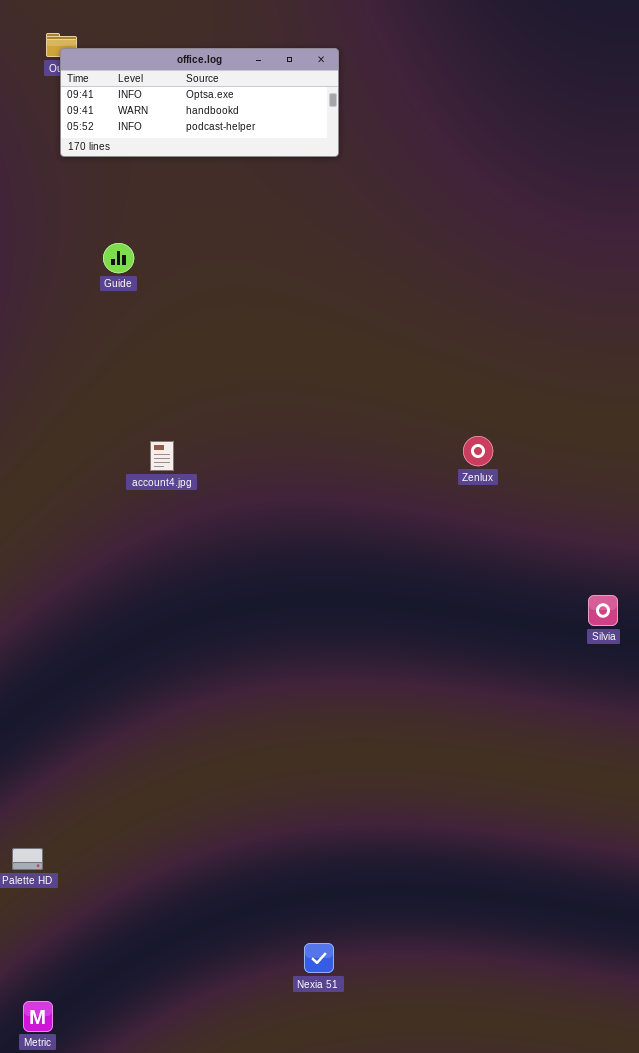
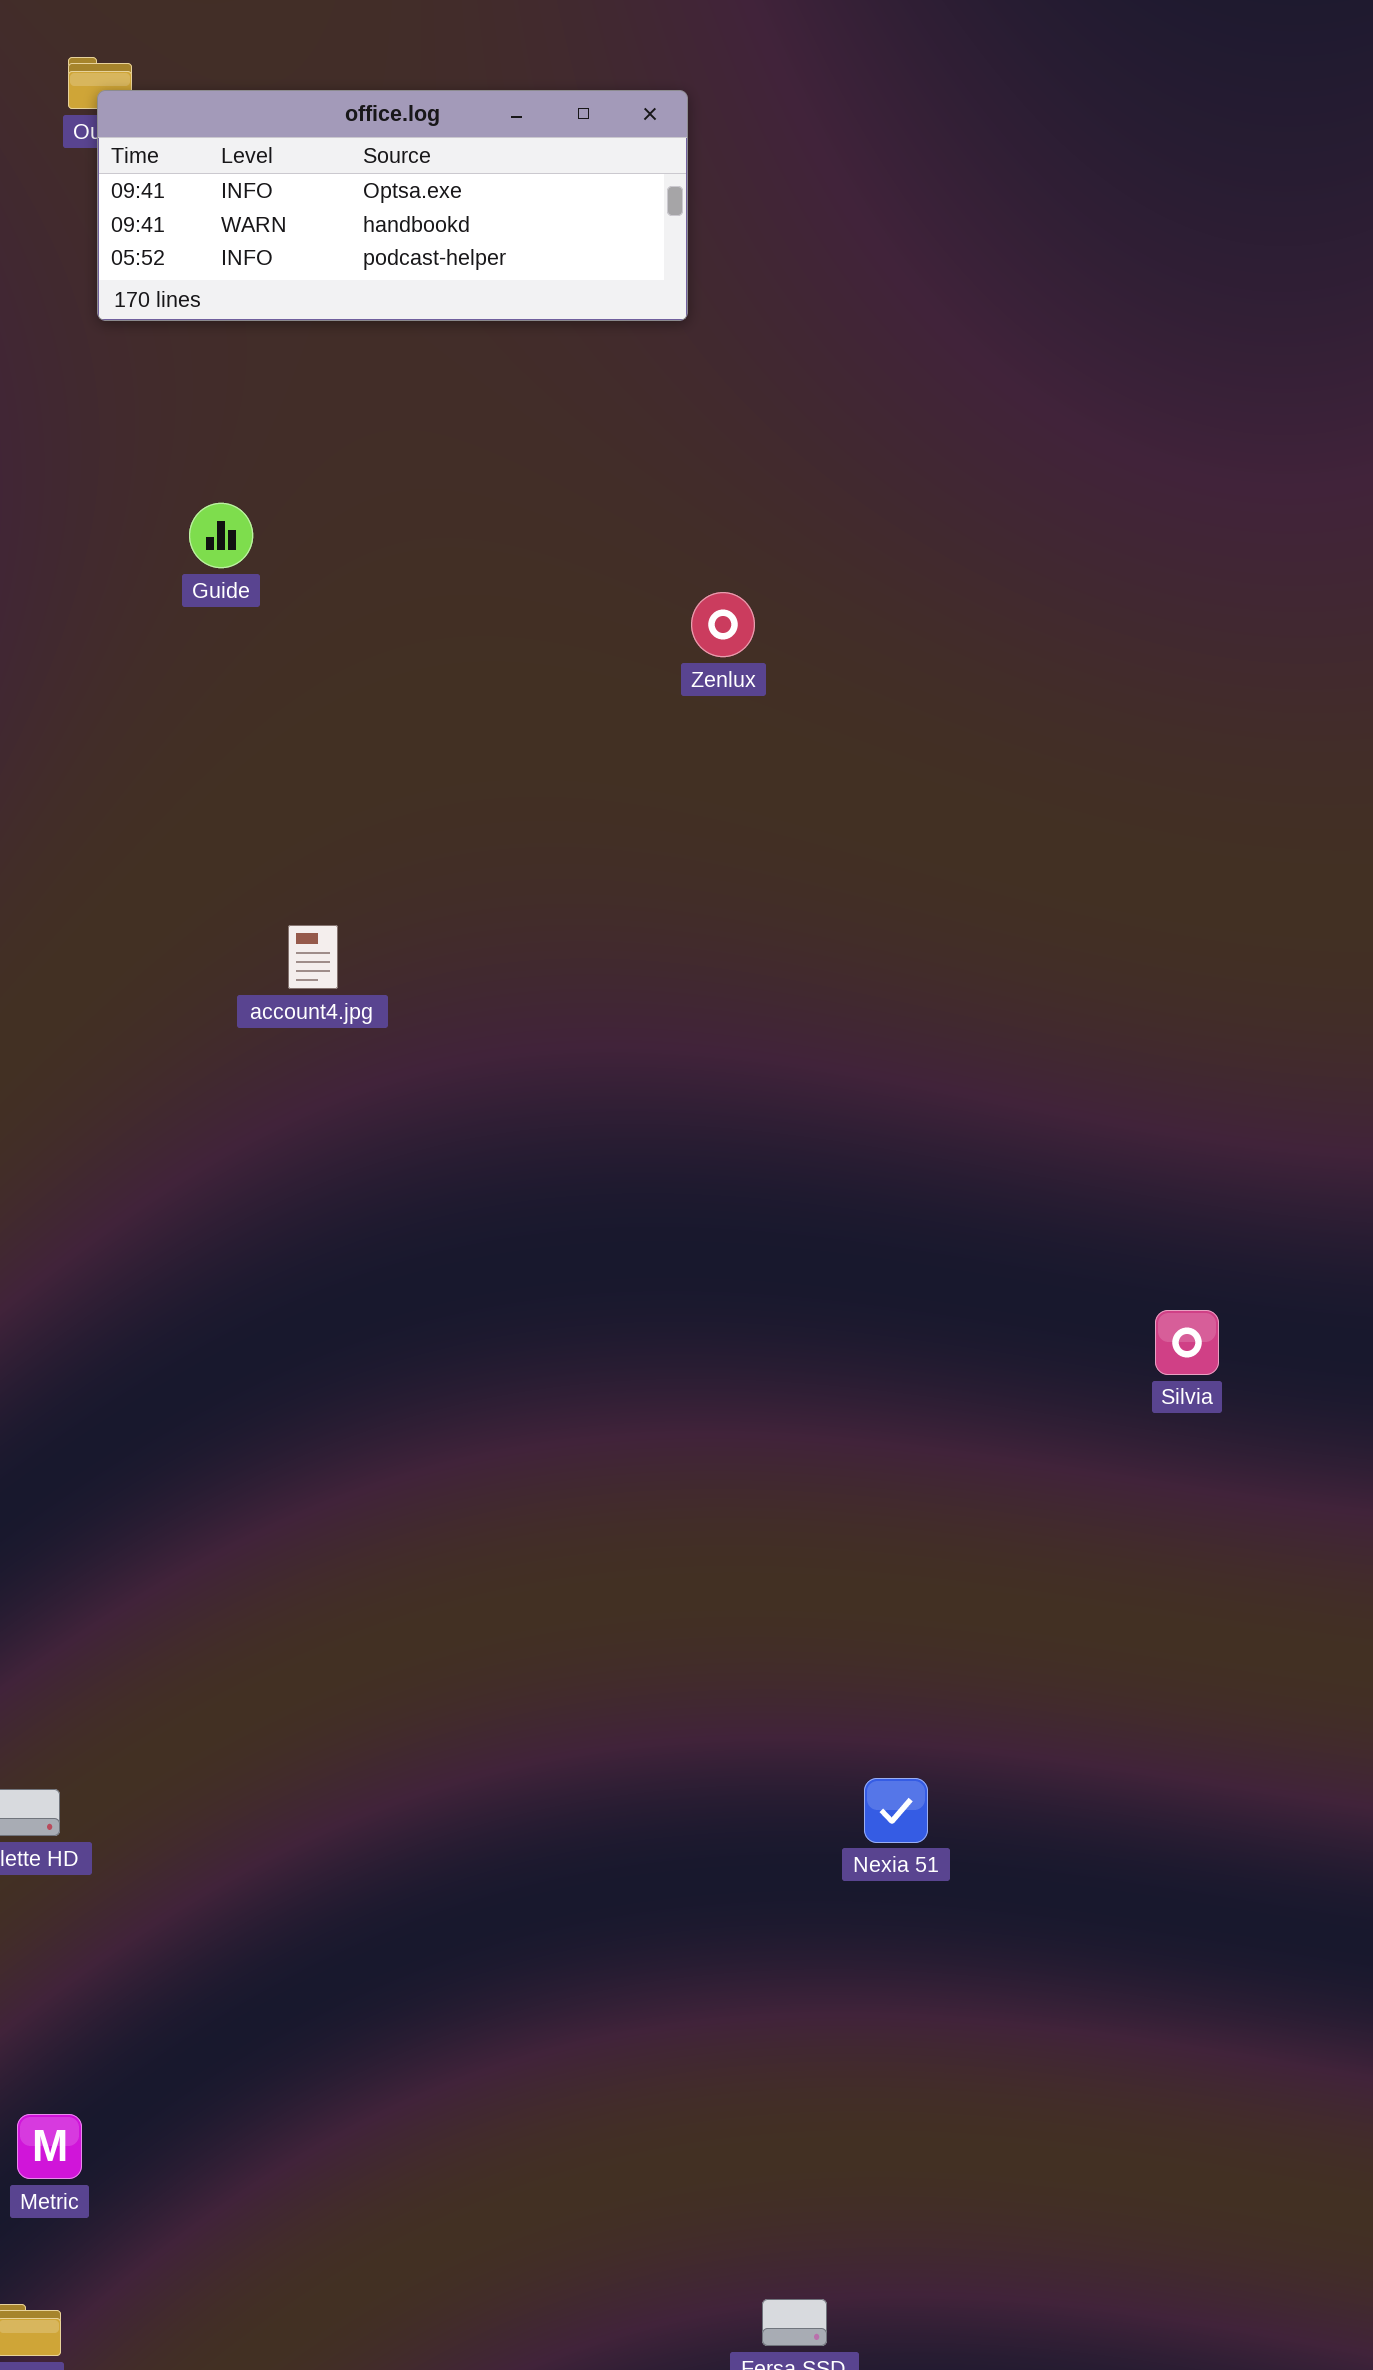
Zenlux: [463,436,493,466] -> [691,592,755,657], moved
Silvia: [588,595,618,626] -> [1155,1310,1219,1375], moved
Nexia 51: [304,943,334,973] -> [864,1778,928,1843], moved

